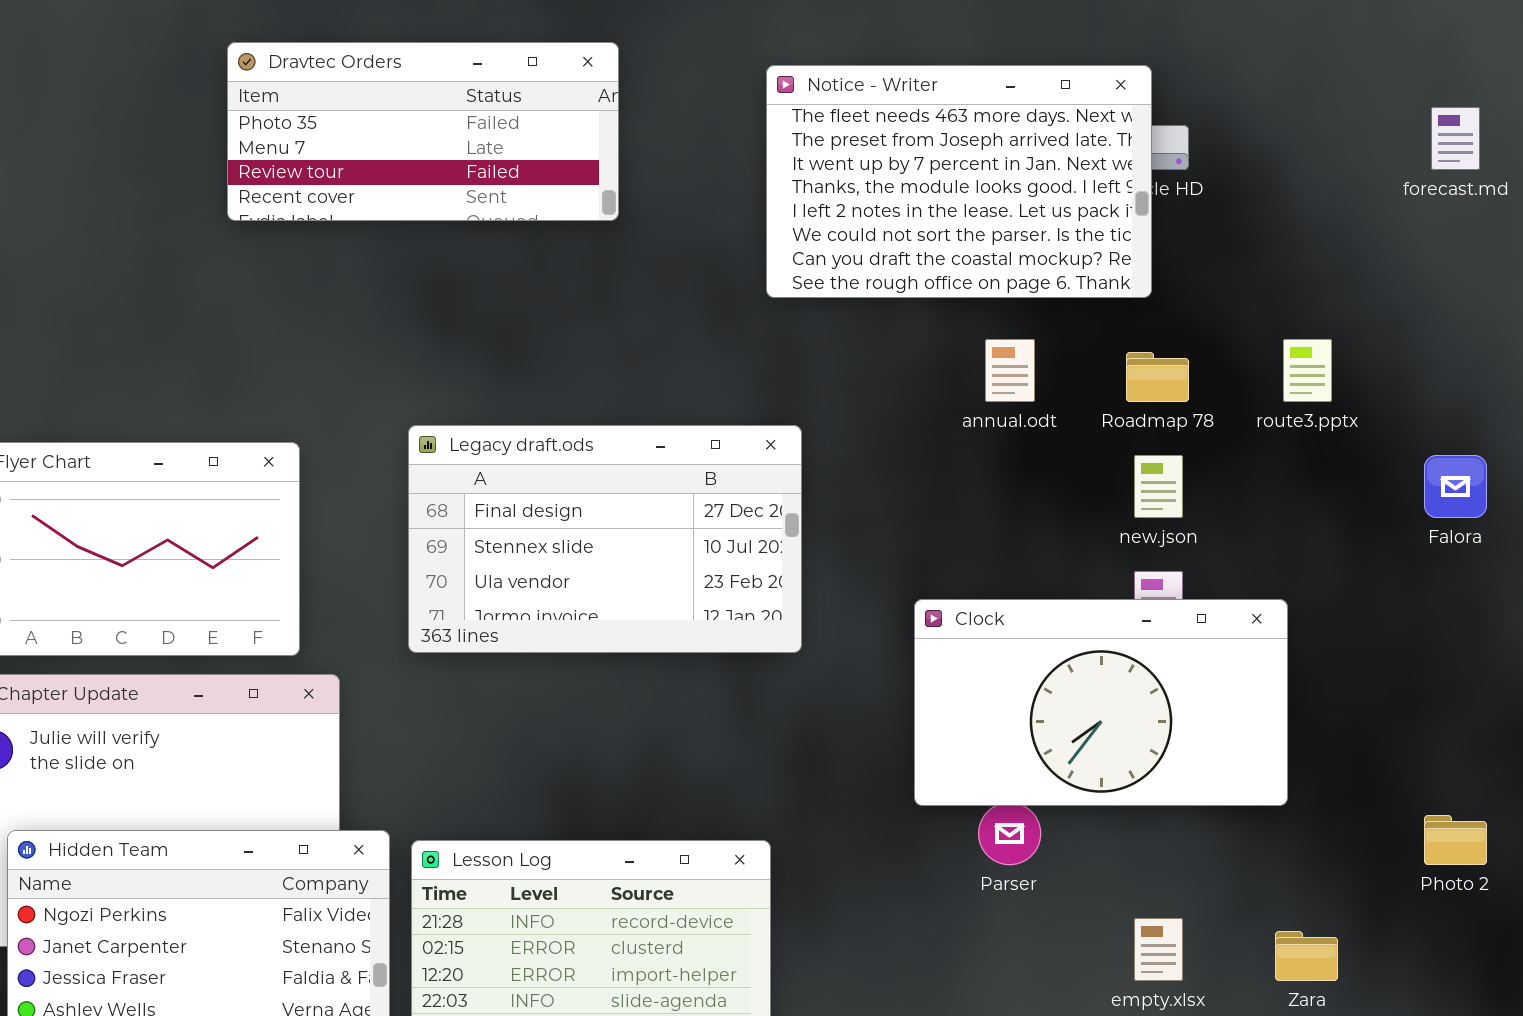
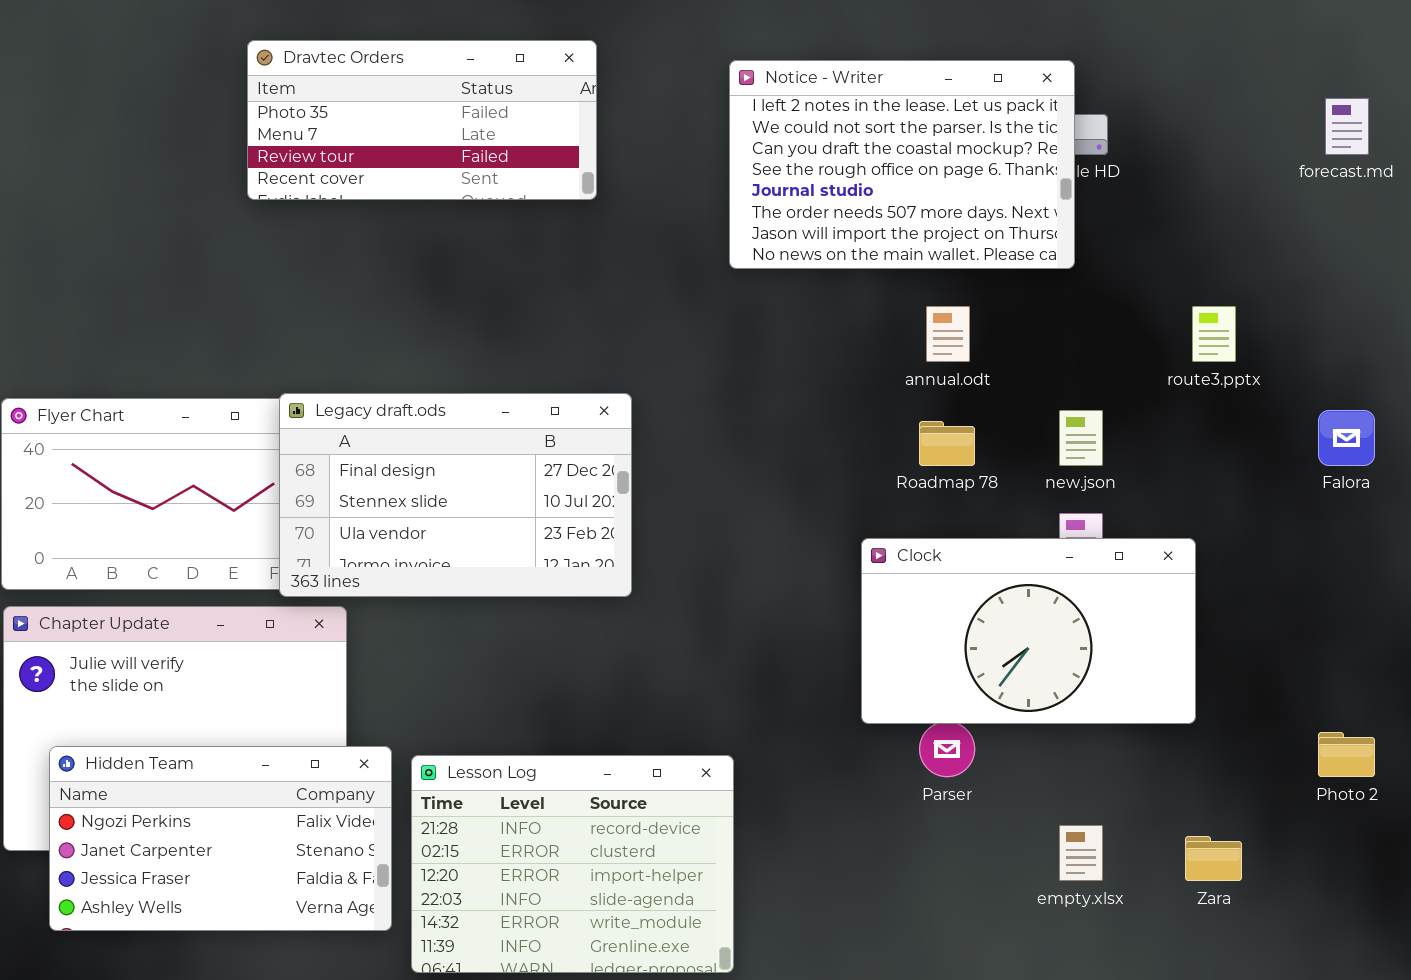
Notice - Writer: [766,65,1152,298] -> [729,60,1075,269], scrolled down 4 rows
Roadmap 78: [1126,352,1189,402] -> [919,421,975,466], moved
Legacy draft.ods: [408,425,802,653] -> [279,393,632,597], moved

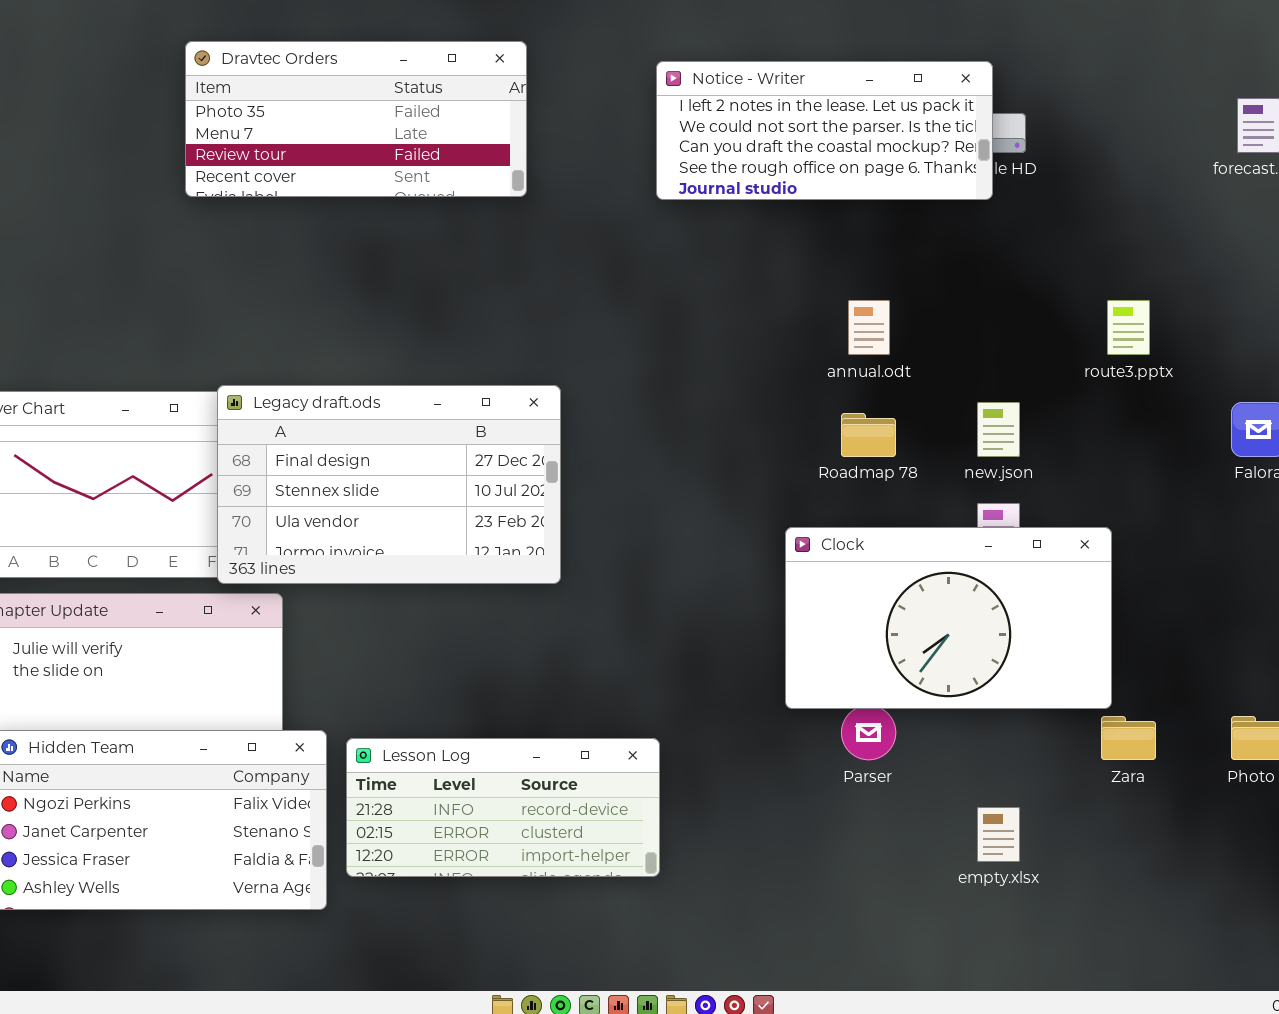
Notice - Writer: [729,60,1075,269] -> [656,61,993,200], resized
Lesson Log: [411,755,734,973] -> [346,738,660,877], resized
Zara: [1185,836,1242,881] -> [1101,716,1156,760], moved

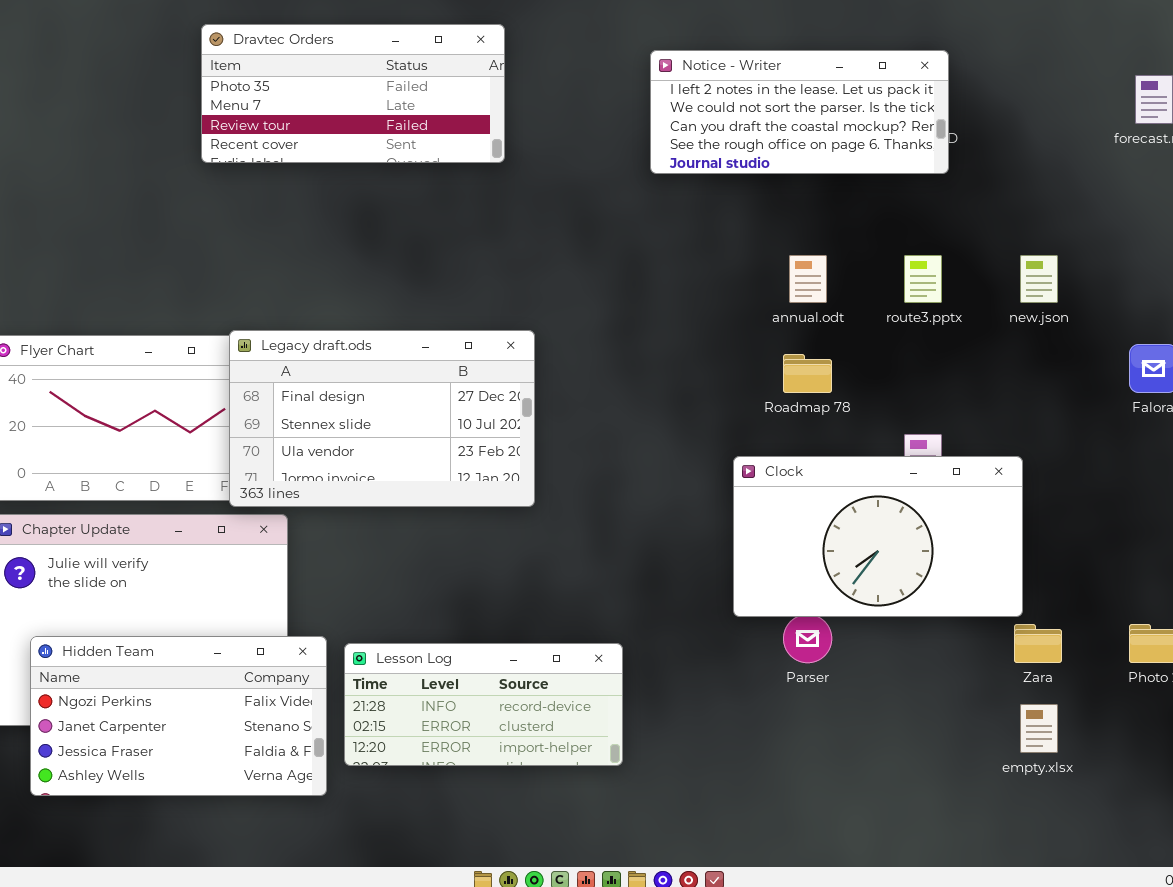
Notice - Writer: [656,61,993,200] -> [650,50,949,174], moved
route3.pptx: [1107,300,1150,355] -> [904,255,942,303], moved
new.json: [977,402,1020,457] -> [1020,255,1058,303], moved
empty.xlsx: [977,807,1020,862] -> [1020,704,1058,753], moved

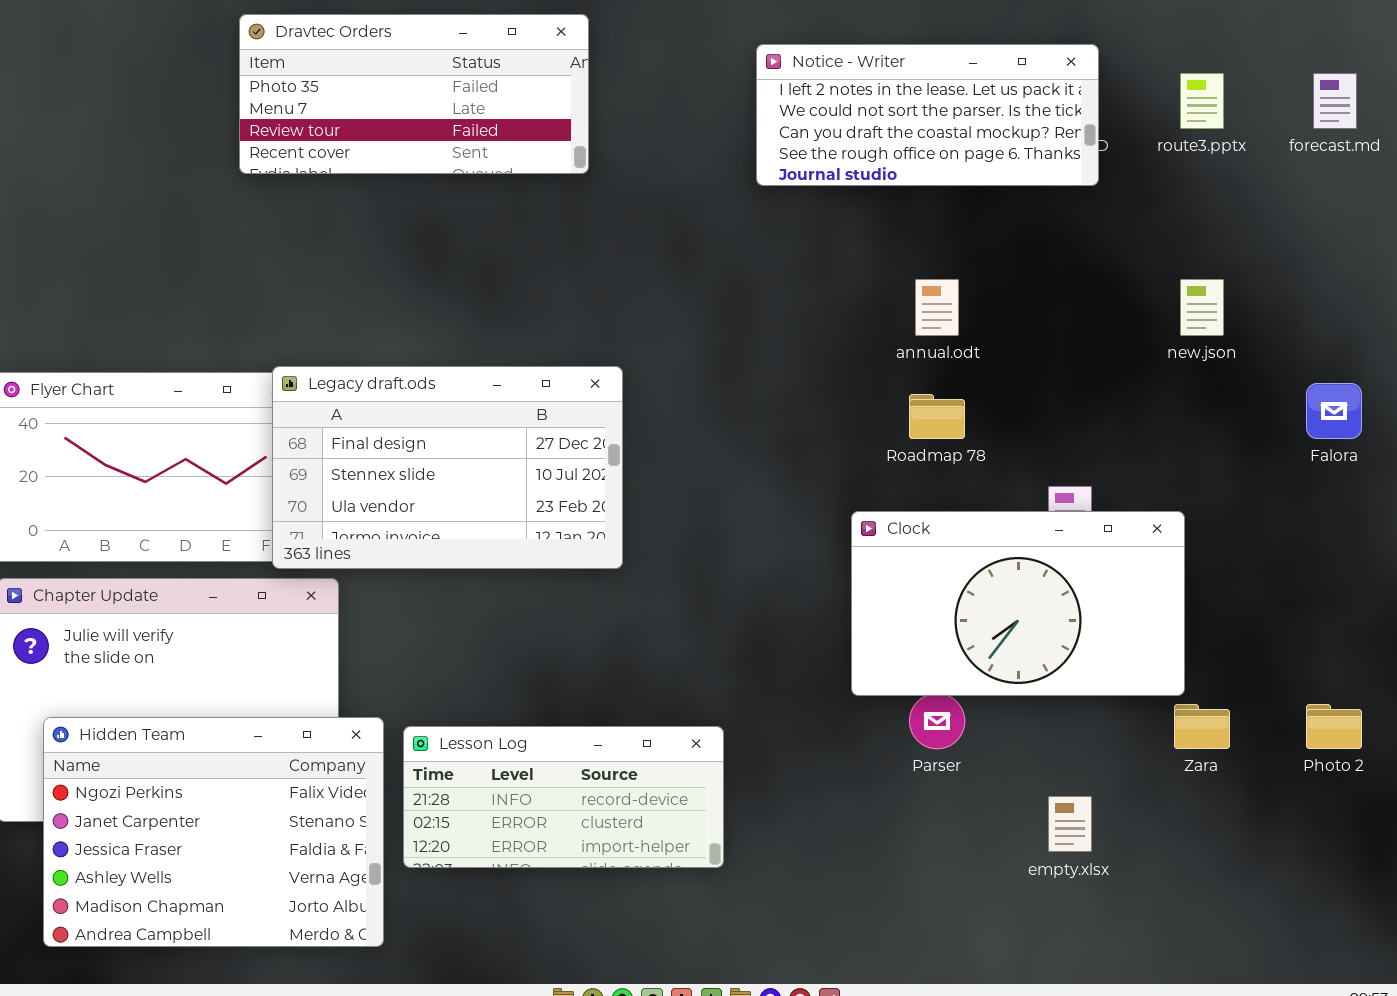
route3.pptx: [904,255,942,303] -> [1180,73,1224,129], moved
Hidden Team: [30,636,327,796] -> [43,717,384,947], resized
empty.xlsx: [1020,704,1058,753] -> [1048,796,1092,852], moved

